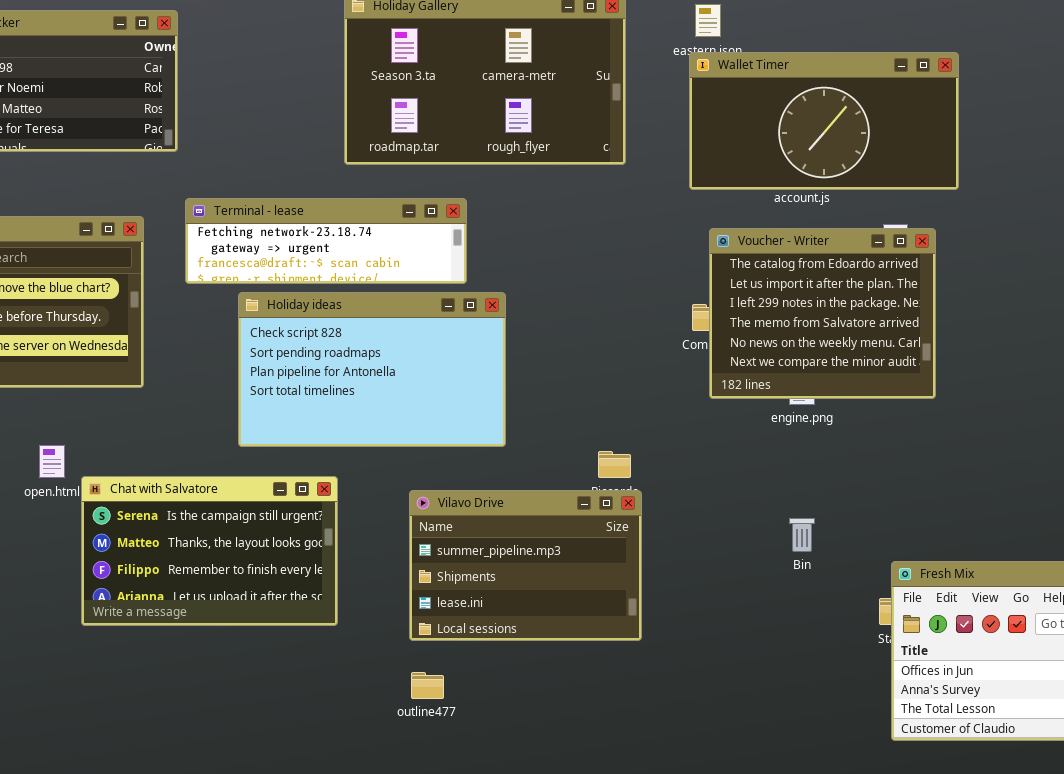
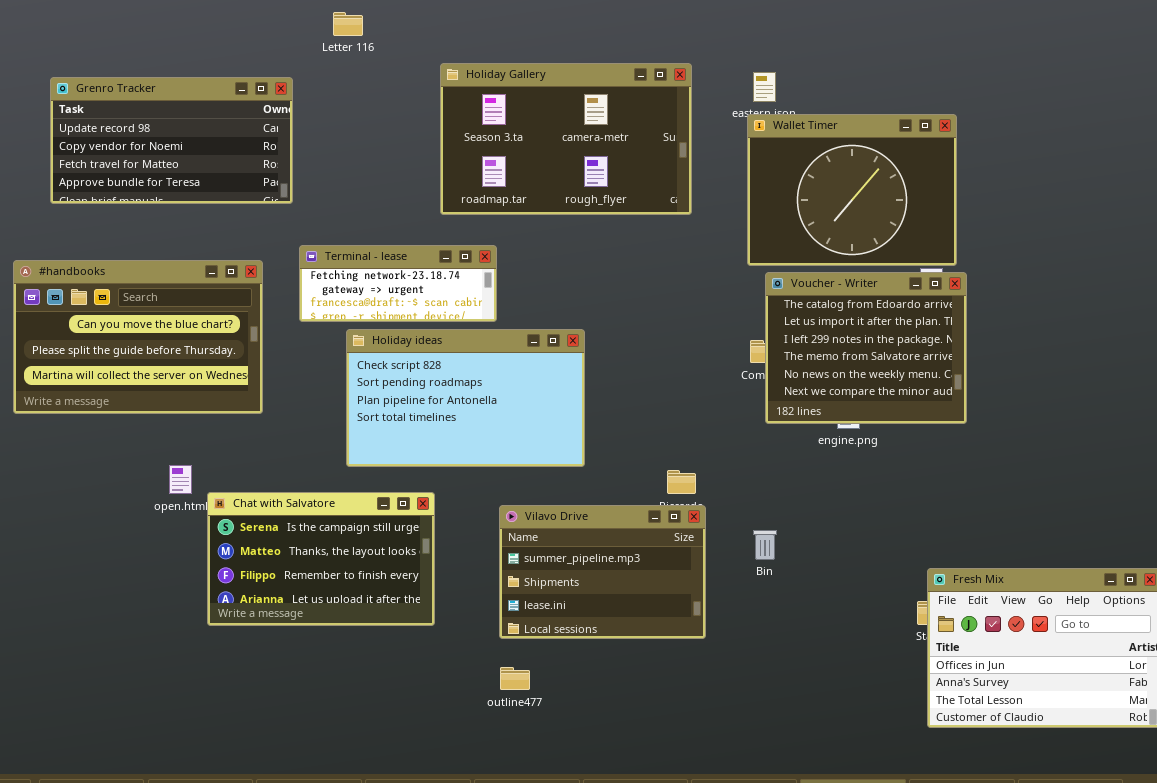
Wallet Timer: [689,52,959,190] -> [747,114,957,266], resized
Terminal - lease: [185,198,467,284] -> [299,245,497,322], resized
Bin: [789,518,815,552] -> [753,530,777,560], moved

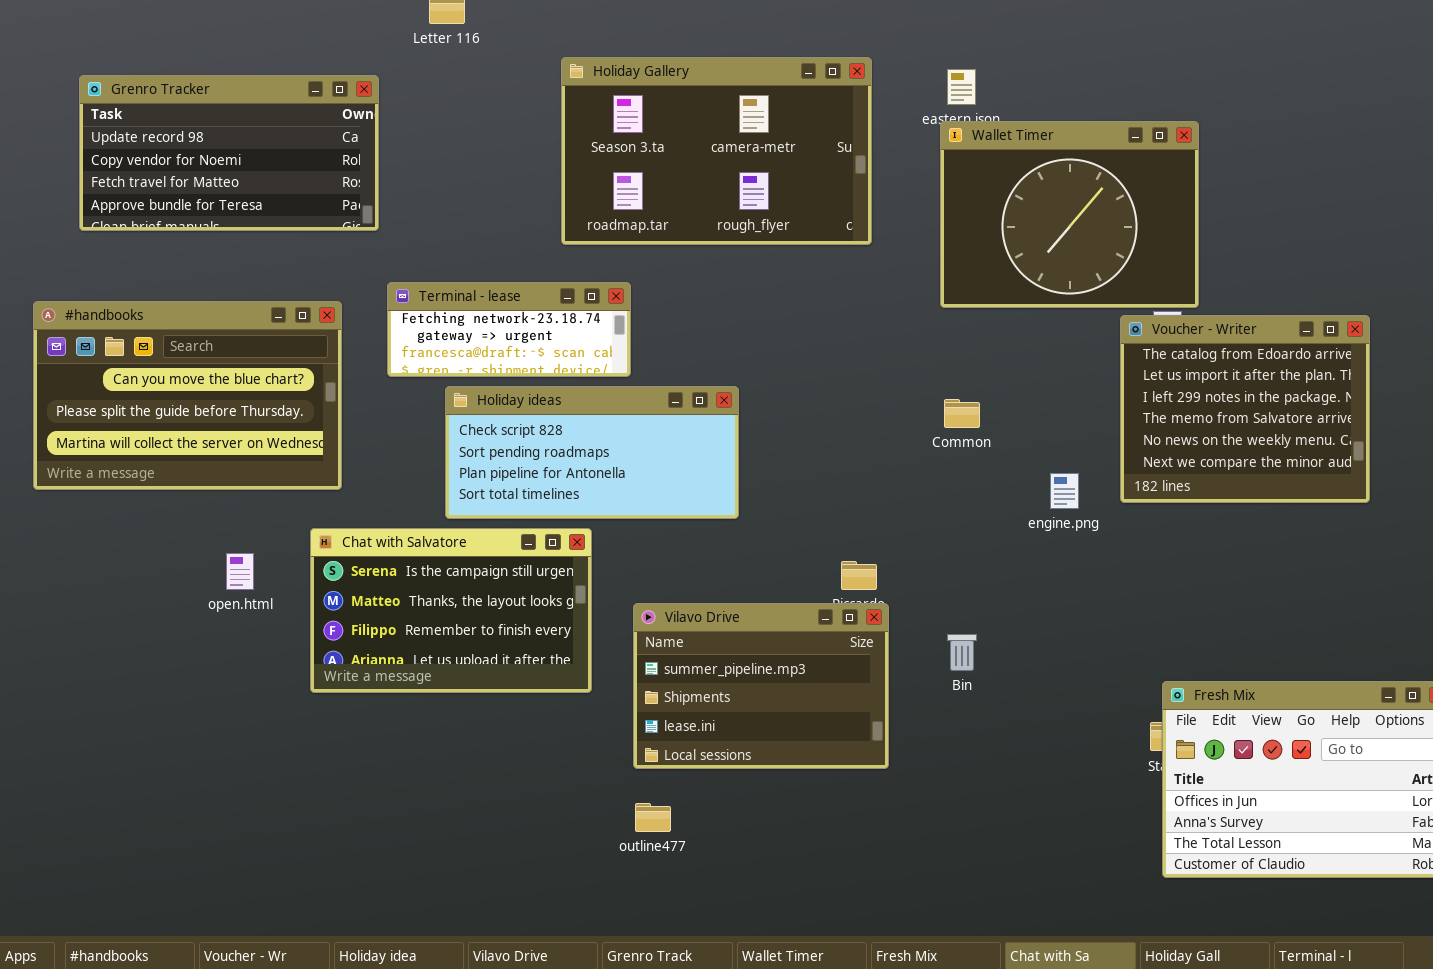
Voucher - Writer: [765,272,967,424] -> [1120,315,1370,503], moved
Holiday ideas: [346,329,585,467] -> [445,386,739,519], resized
Chat with Salvatore: [207,492,435,626] -> [310,528,592,693], moved

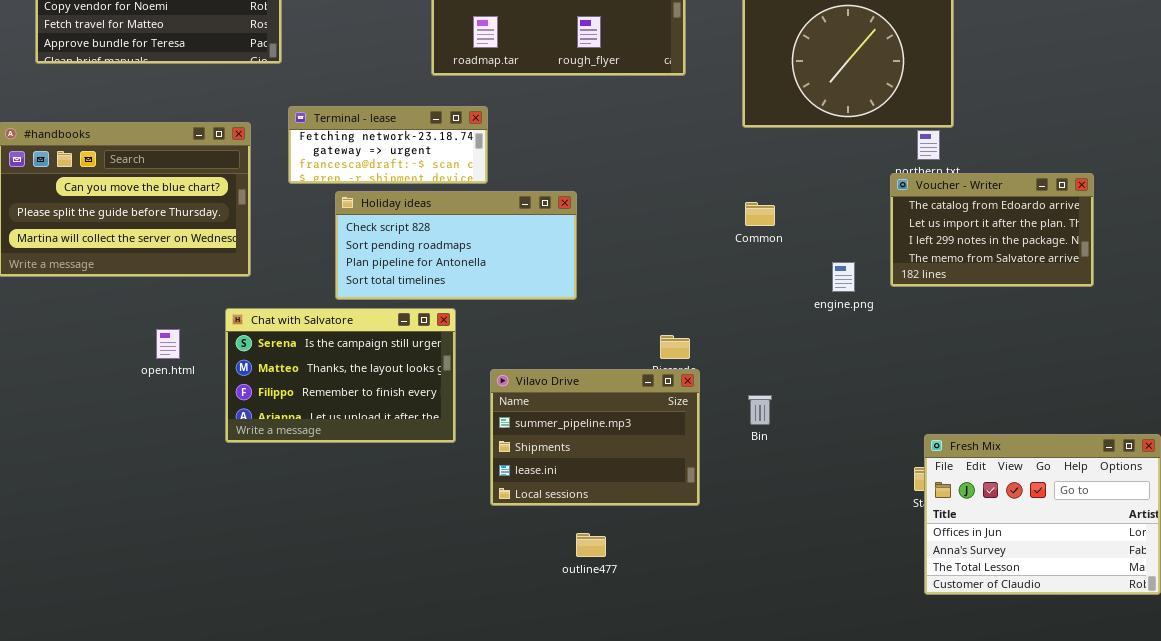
Voucher - Writer: [1120,315,1370,503] -> [890,173,1094,287], resized
outline477: [635,803,671,832] -> [576,533,606,557], moved

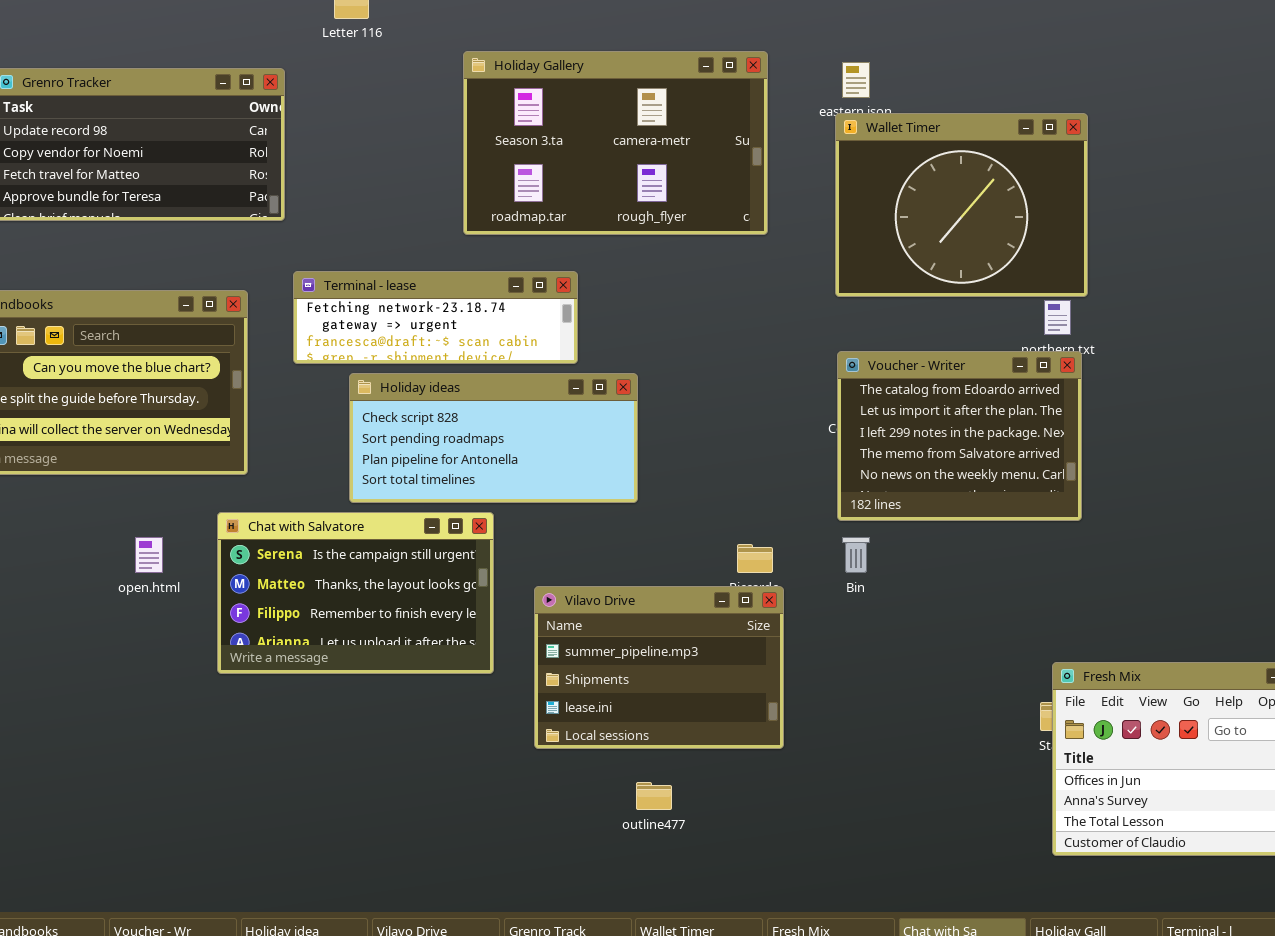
Terminal - lease: [288,106,488,184] -> [293,271,578,364], resized
Voucher - Writer: [890,173,1094,287] -> [837,351,1082,521], moved, resized
Bin: [748,395,772,425] -> [842,537,870,573], moved

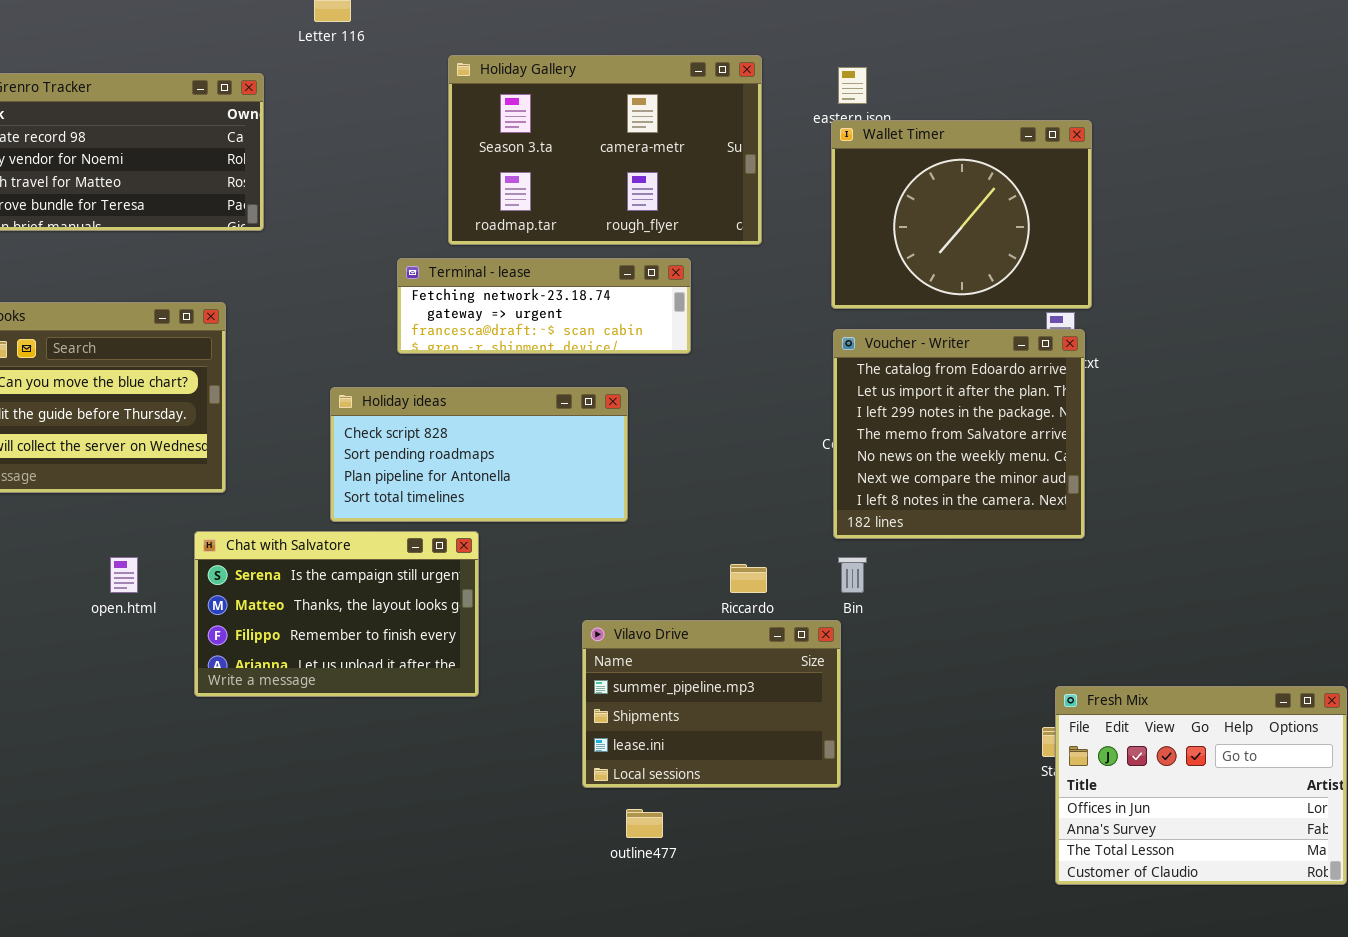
Terminal - lease: [293,271,578,364] -> [397,258,691,354], moved
Voucher - Writer: [837,351,1082,521] -> [833,329,1085,539], resized
Vilavo Drive: [534,586,784,749] -> [582,620,841,788], moved

